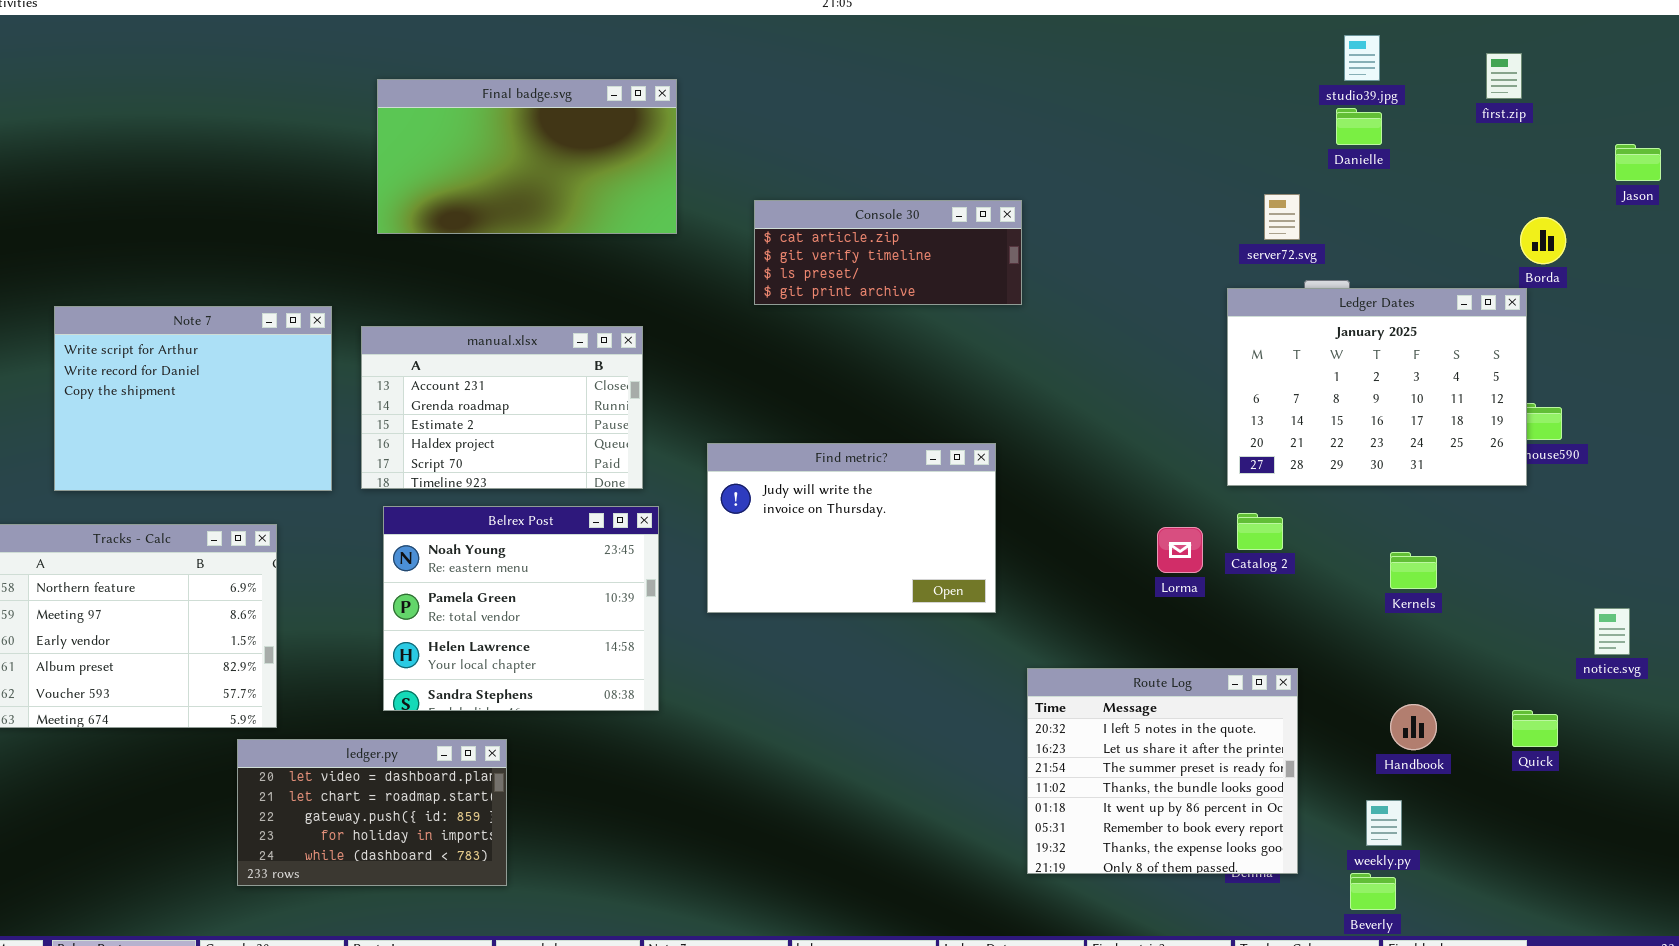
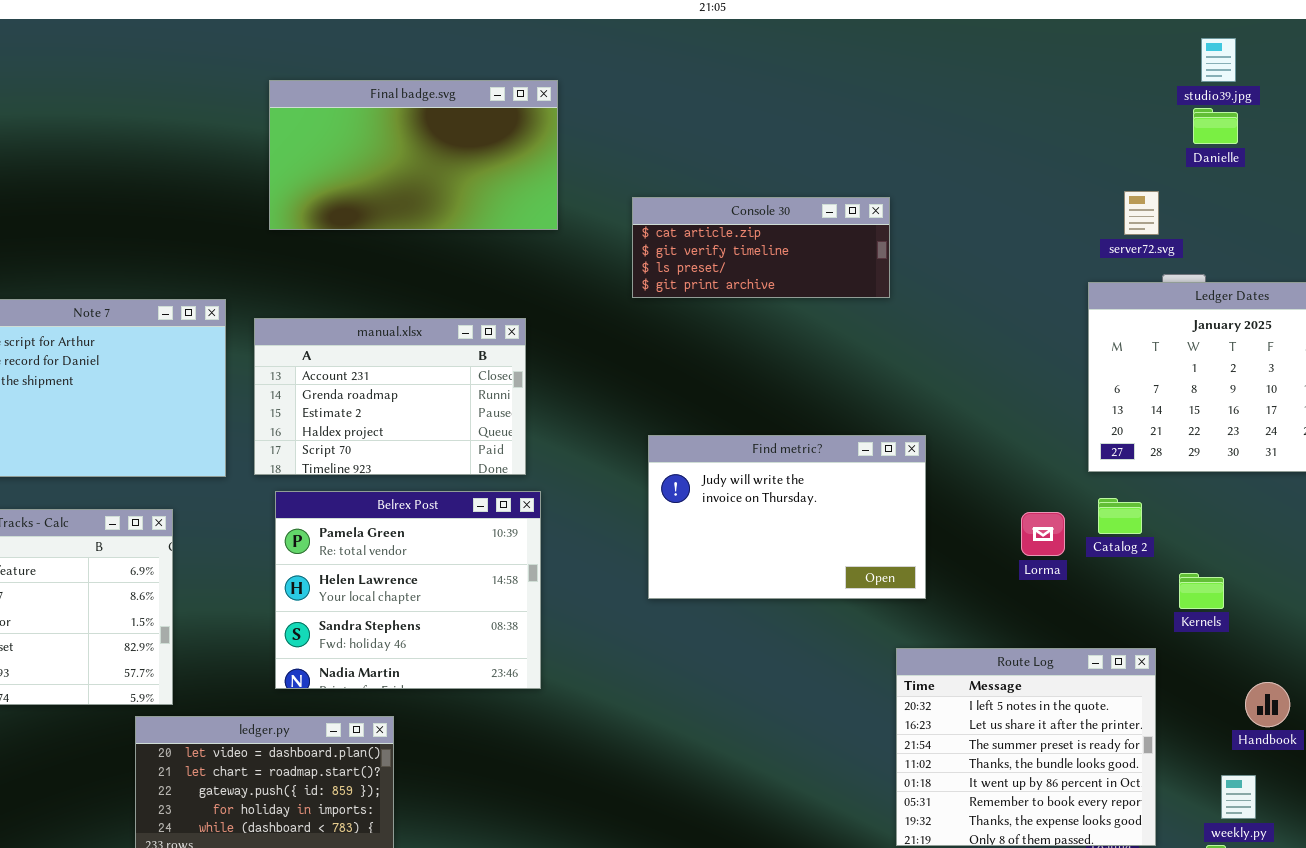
Find metric?: [707,443,996,613] -> [648,435,926,599], moved
Belrex Post: [383,506,659,711] -> [275,491,541,689], scrolled down 1 row
Kernels: [1390,552,1437,589] -> [1179,573,1224,609], moved

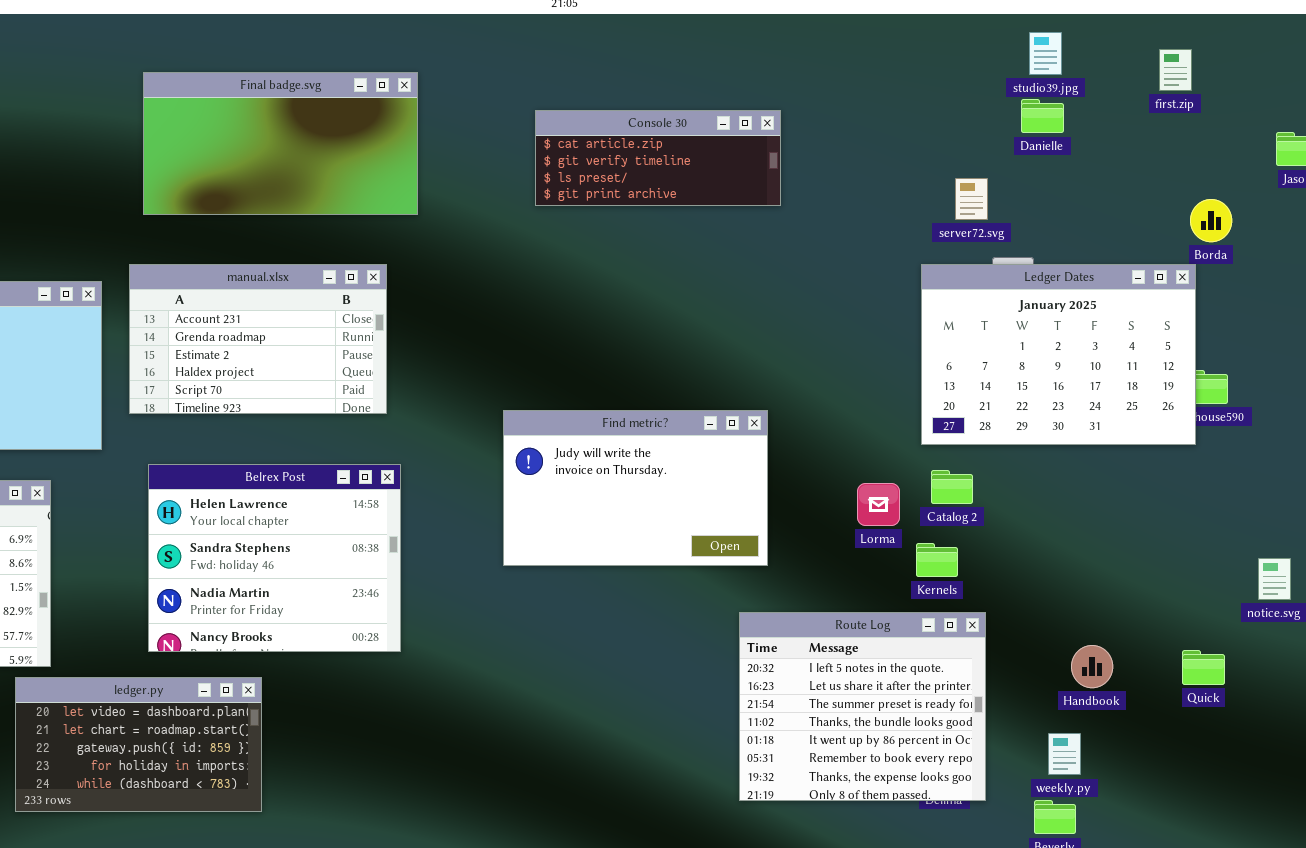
Console 30: [632,197,890,298] -> [535,110,781,206], moved
manual.xlsx: [254,318,526,475] -> [129,264,387,414], moved
Belrex Post: [275,491,541,689] -> [148,464,401,652], scrolled down 1 row
Kernels: [1179,573,1224,609] -> [916,543,958,577], moved

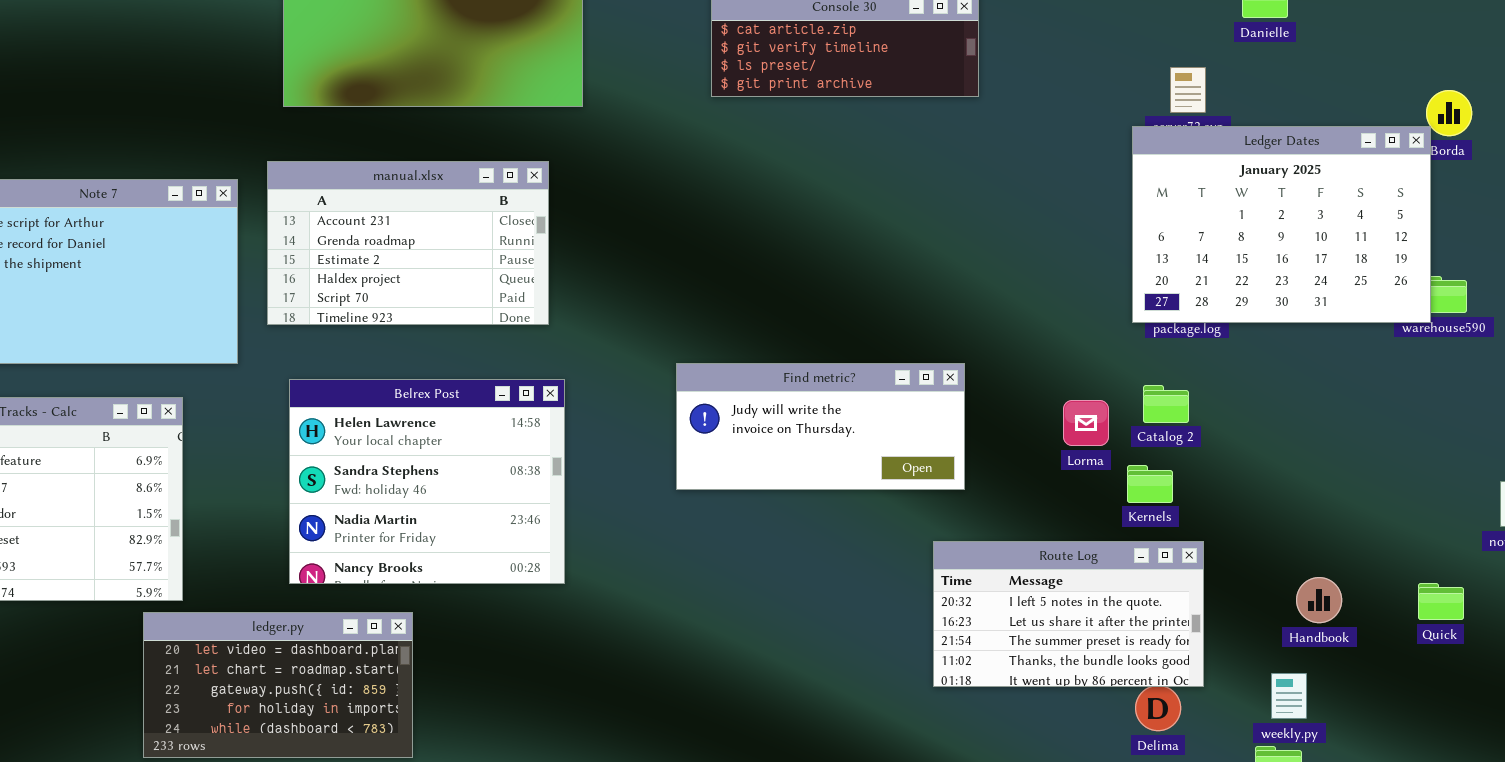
Ledger Dates: [921,264,1196,445] -> [1132,126,1431,323], moved
Find metric?: [503,410,768,566] -> [676,363,965,490], resized
Route Log: [739,612,986,801] -> [933,541,1204,687], resized

